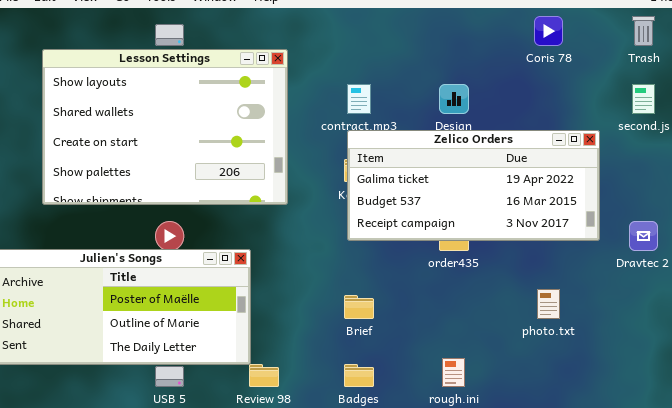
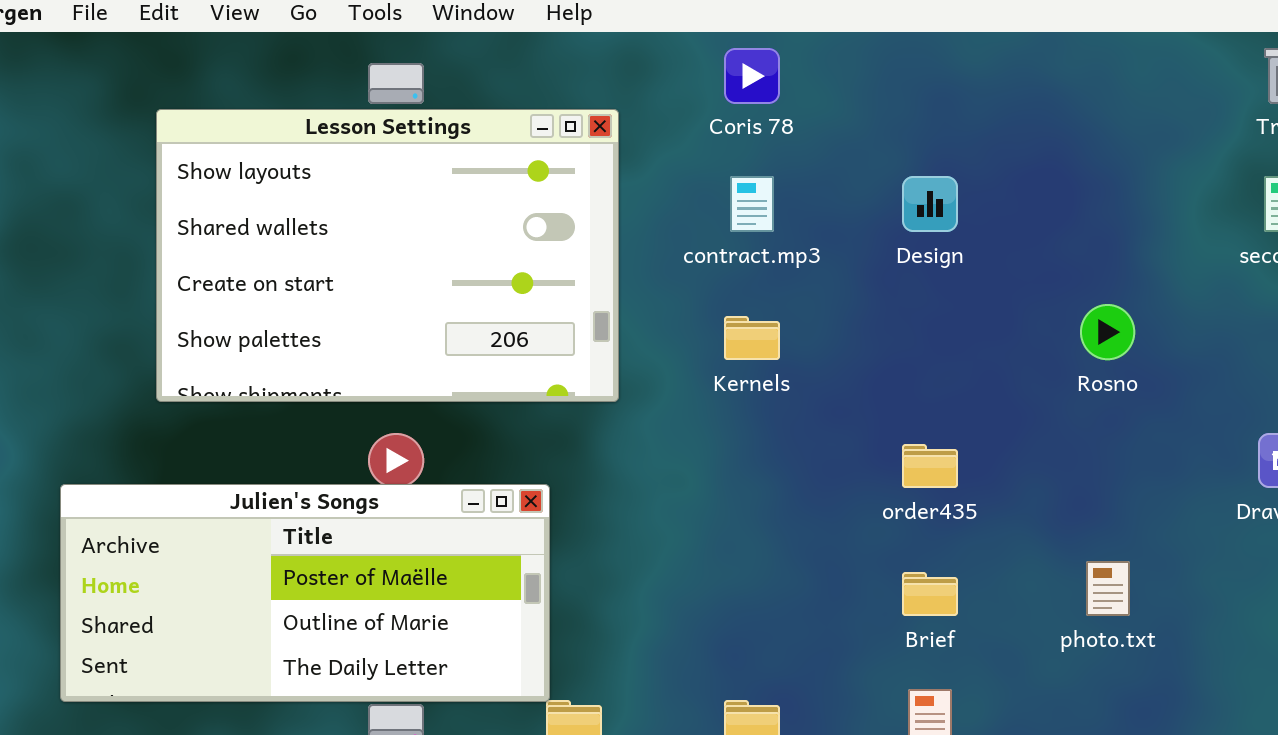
Coris 78: [534,16,563,46] -> [724,48,780,104], moved
Zelico Orders: [347,130,600,241] -> none, closed
Brief: [344,295,374,319] -> [902,572,958,616], moved

